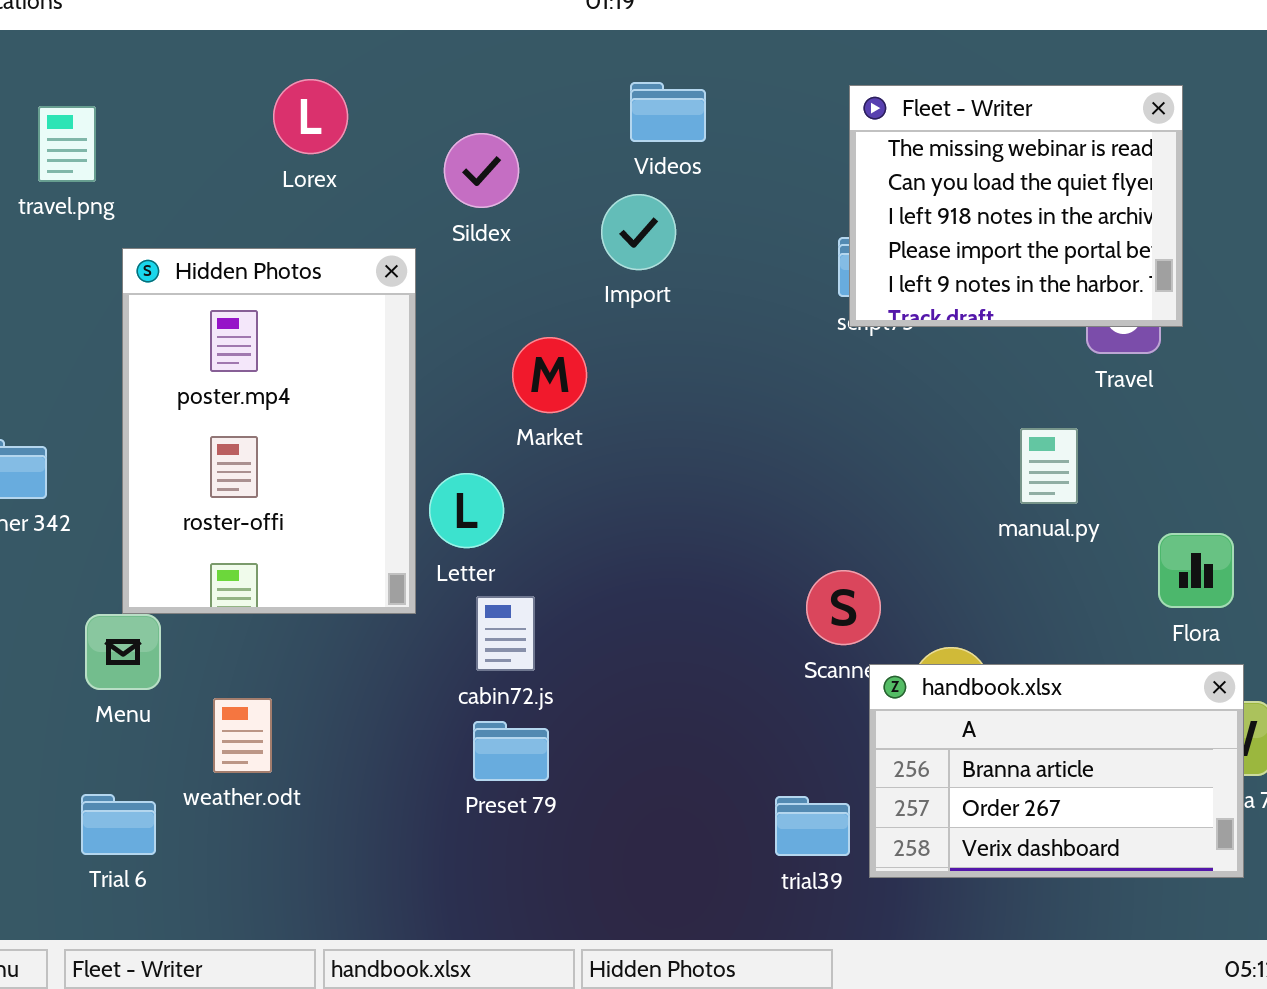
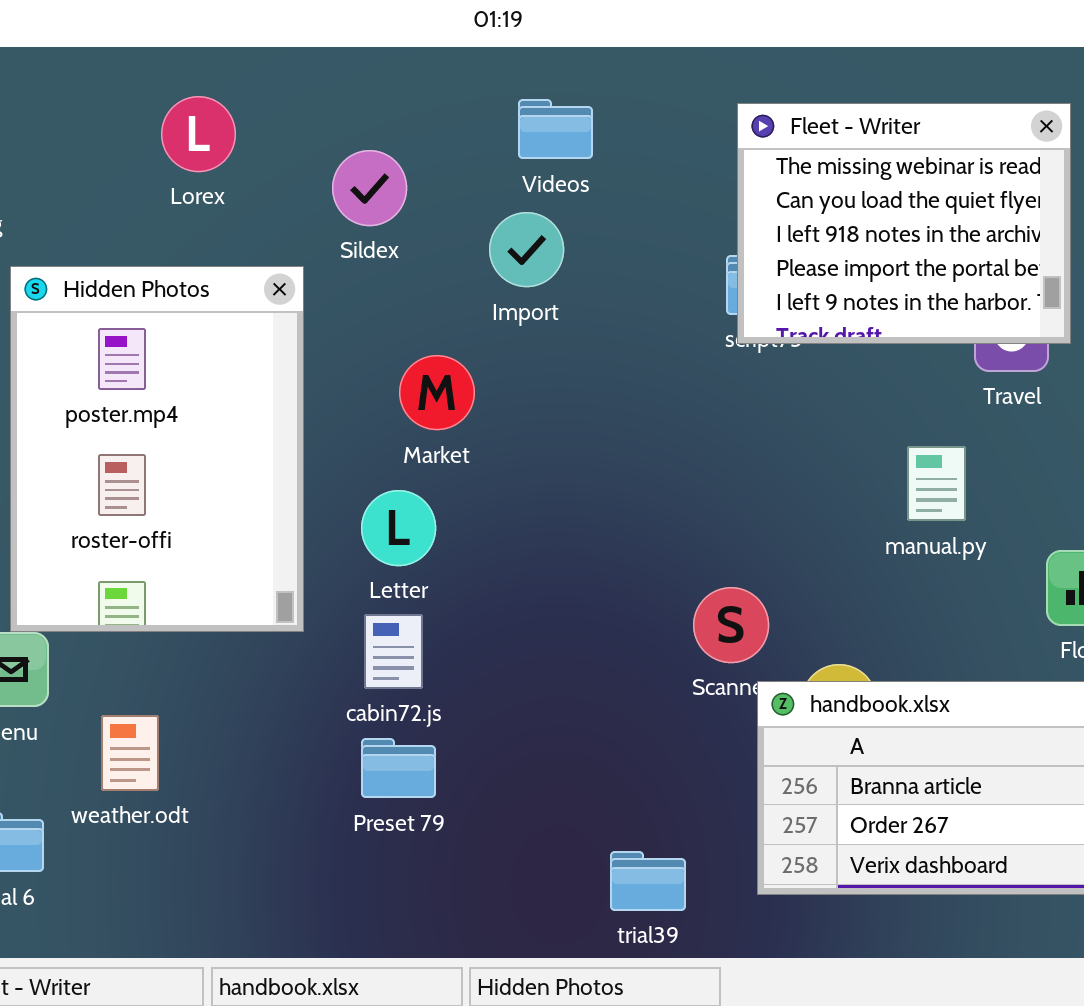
Letter: [429,473,504,548] -> [361,490,436,566], moved
trial39: [775,796,850,856] -> [610,851,686,911], moved

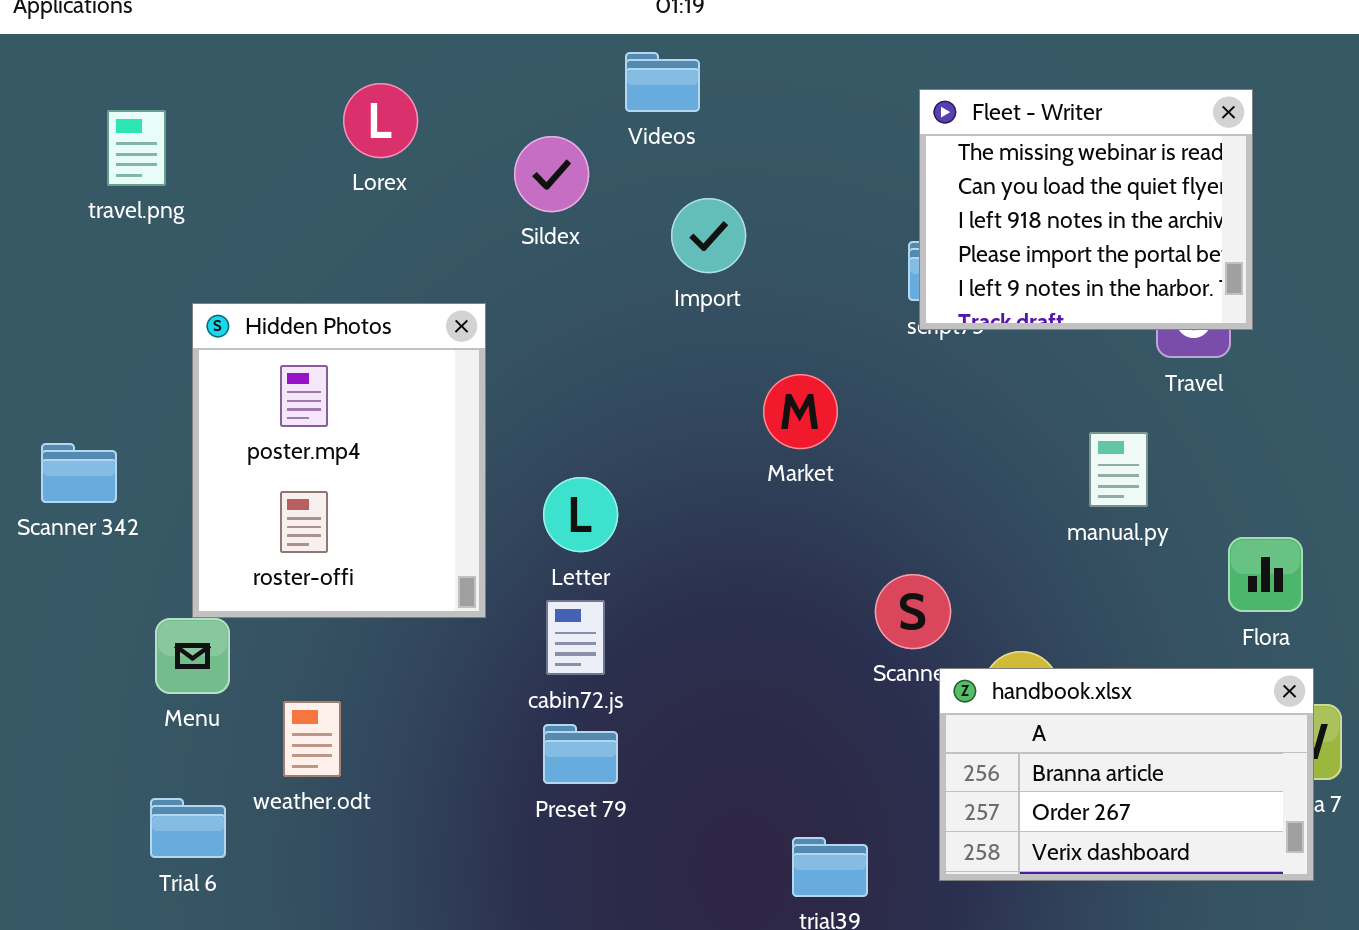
Videos: [518,99,593,159] -> [625,52,700,112], moved
Hidden Photos: [10,266,304,632] -> [192,303,486,618], resized
Market: [399,355,475,430] -> [763,374,838,449], moved

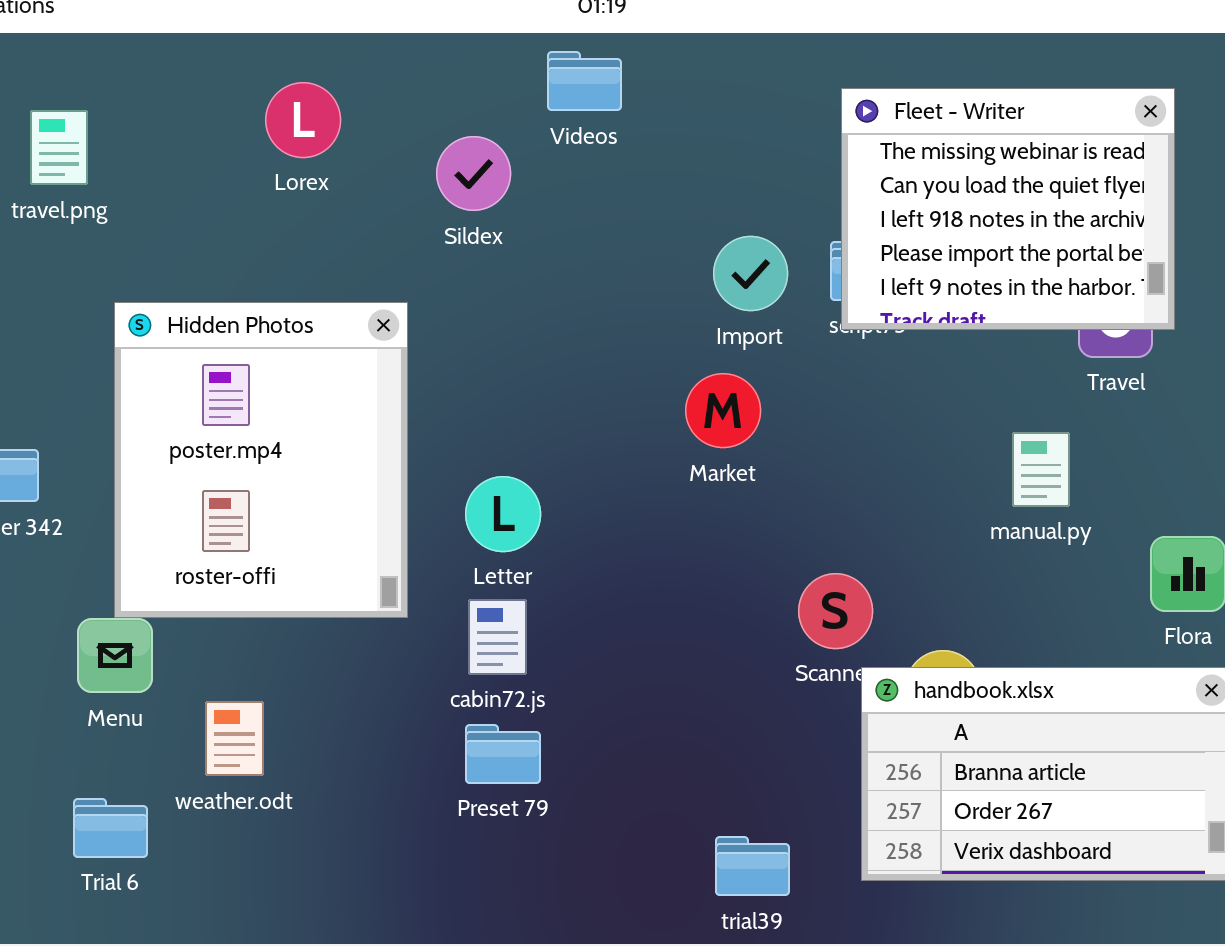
Import: [671,198,746,273] -> [713,236,788,311], moved

